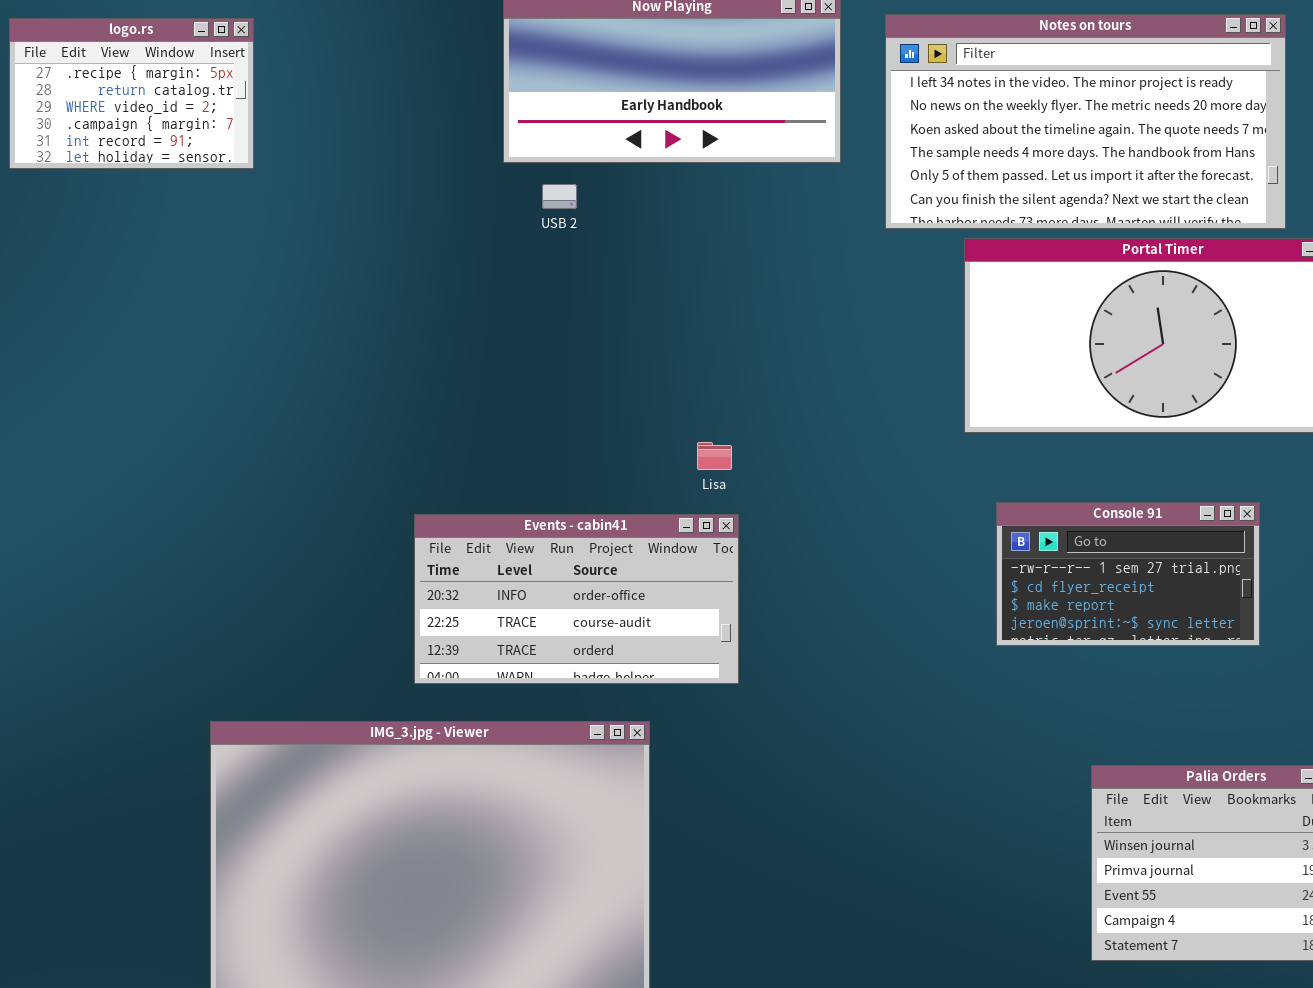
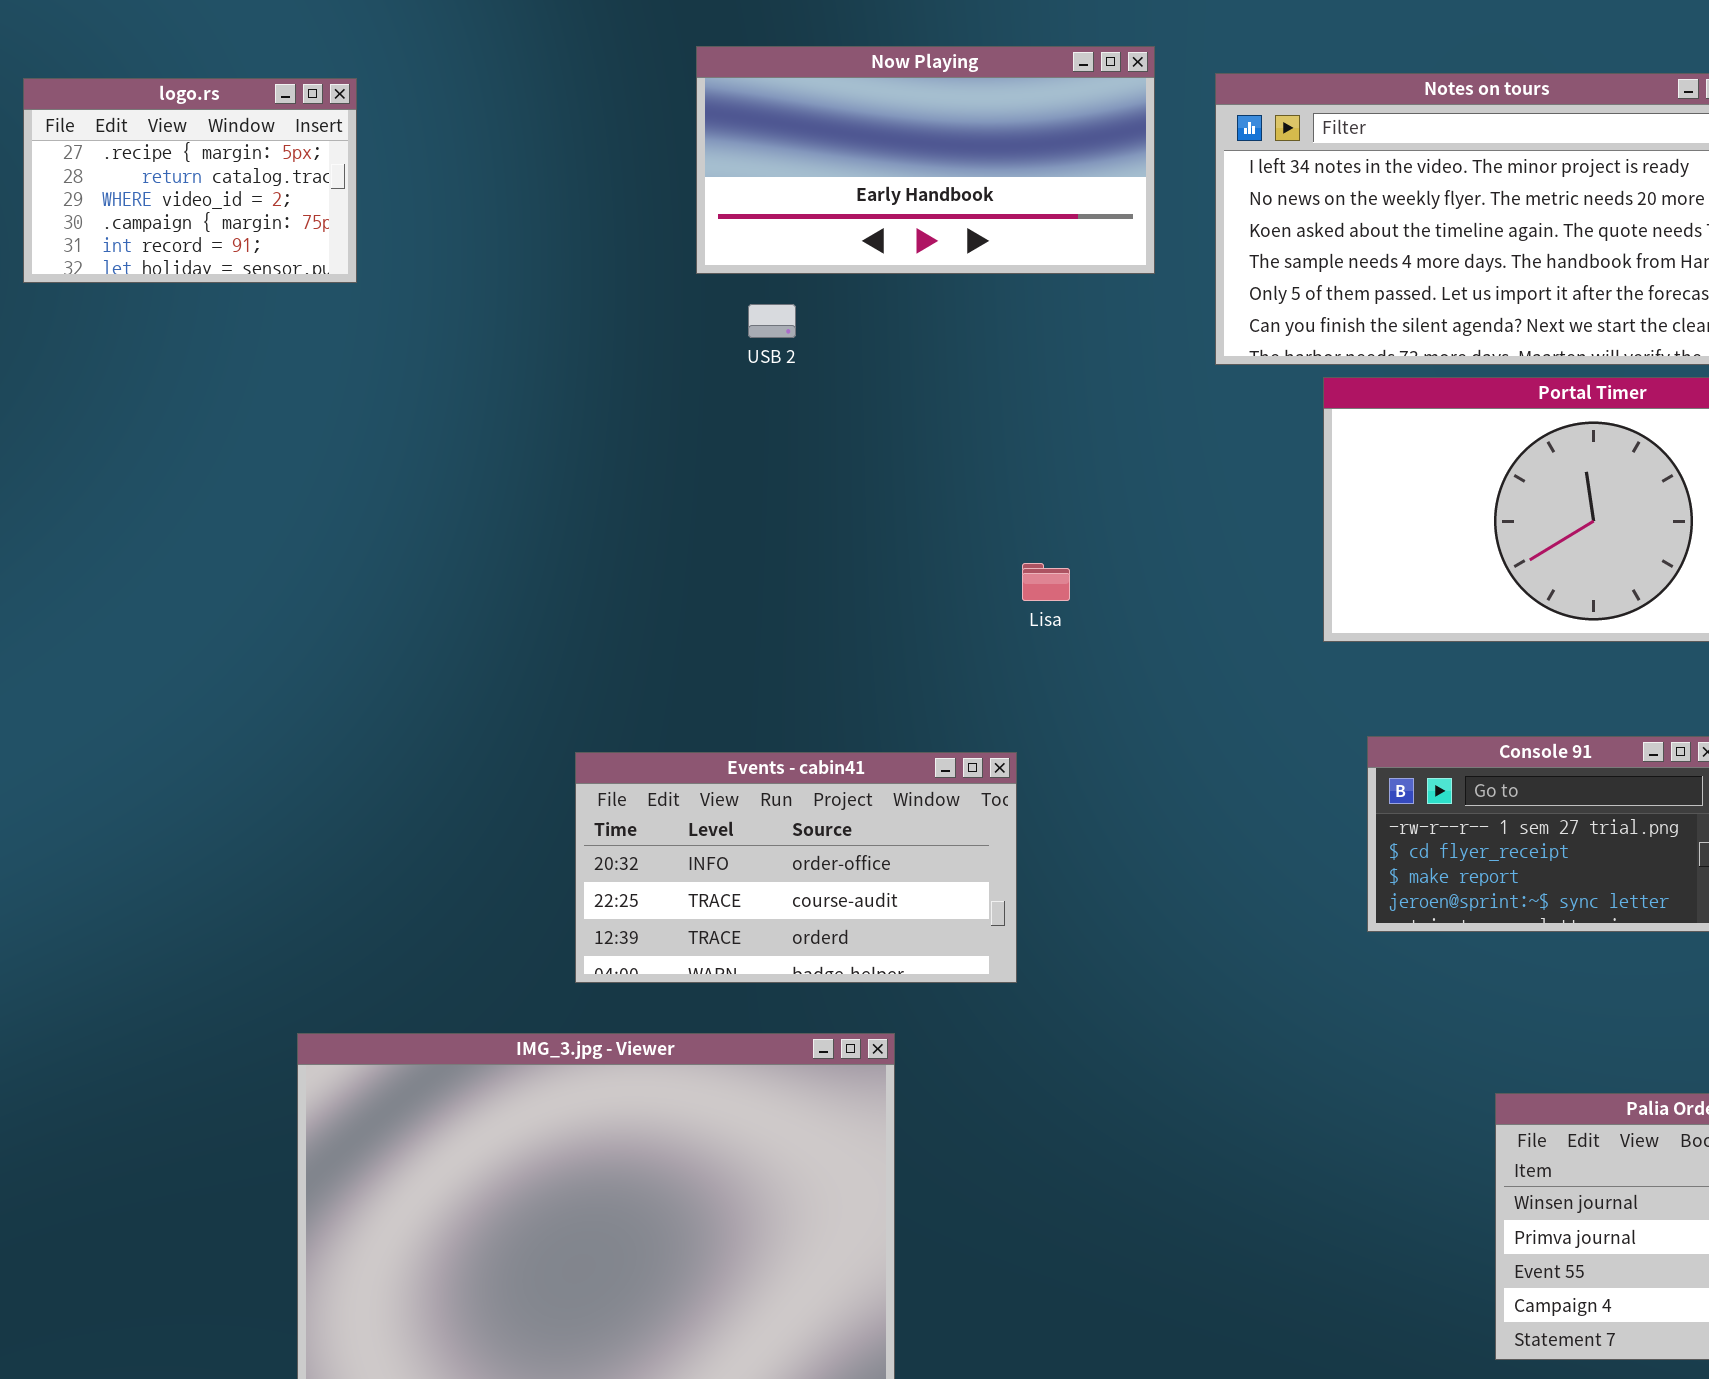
Lisa: [697,442,732,470] -> [1022,563,1070,601], moved

